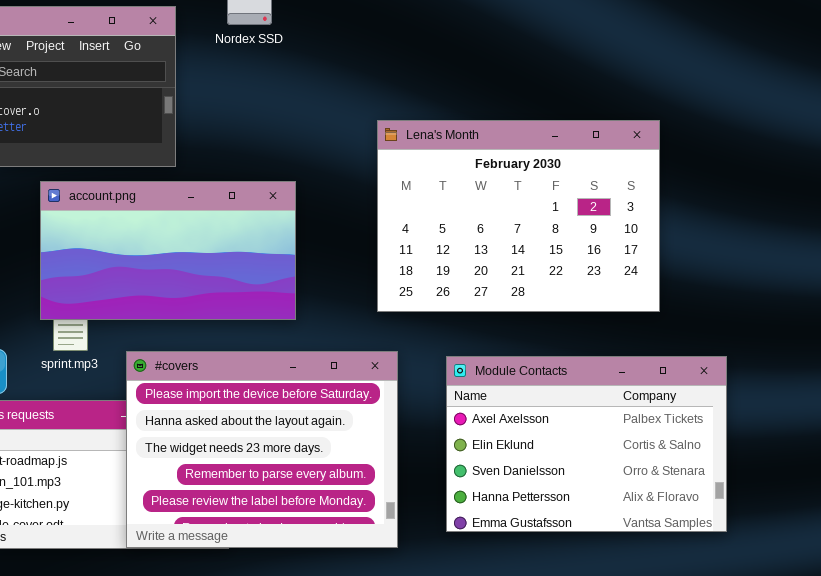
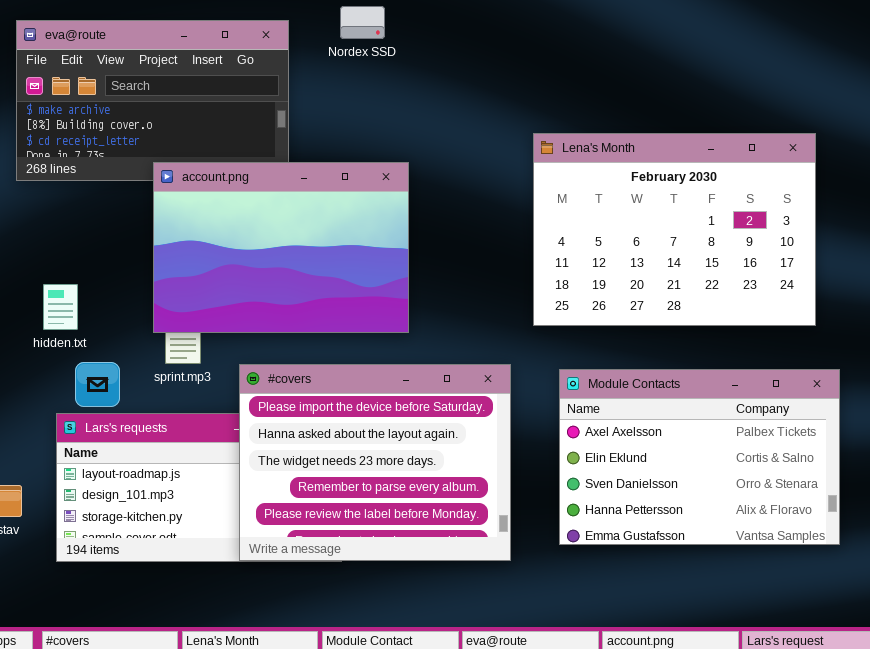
Lena's Month: [377,120,660,312] -> [533,133,816,326], moved
account.png: [40,181,296,320] -> [153,162,409,333], resized

